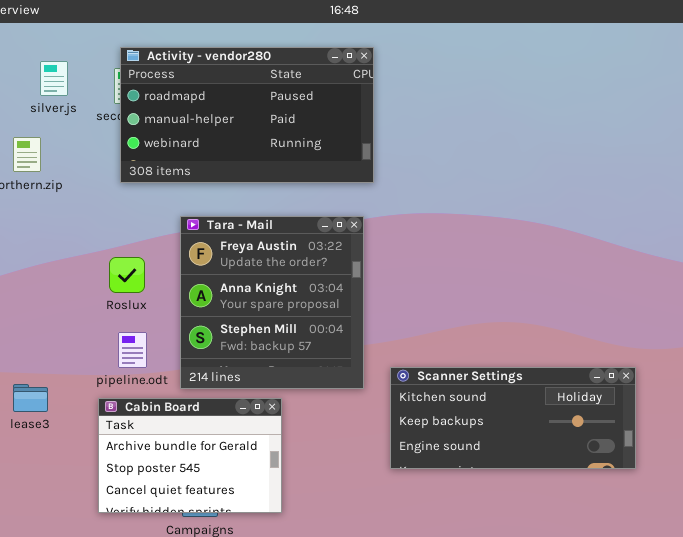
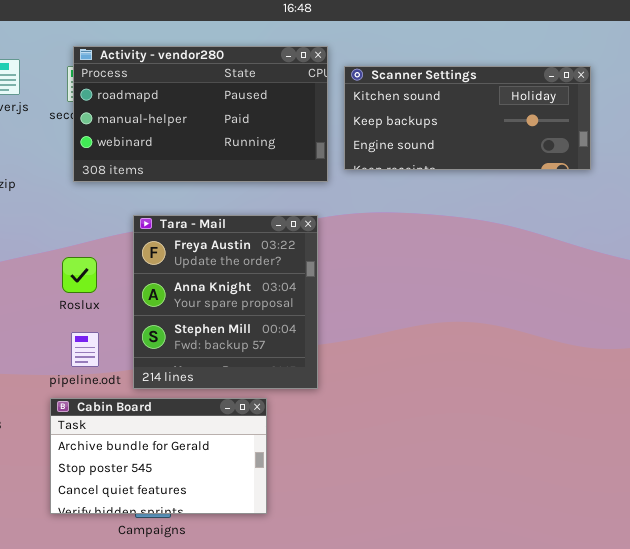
Scanner Settings: [390,367,636,469] -> [344,66,591,170], moved
Cabin Board: [98,398,282,513] -> [50,398,267,514], resized

